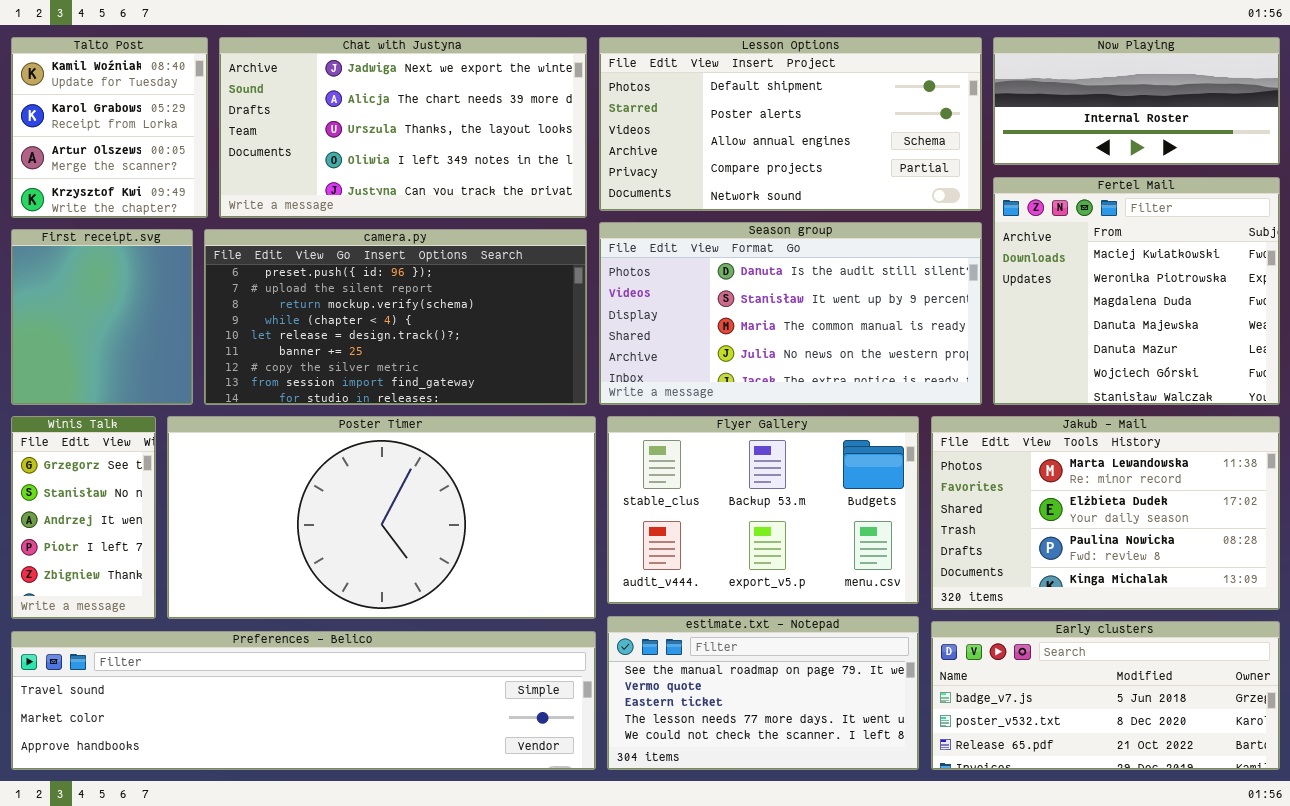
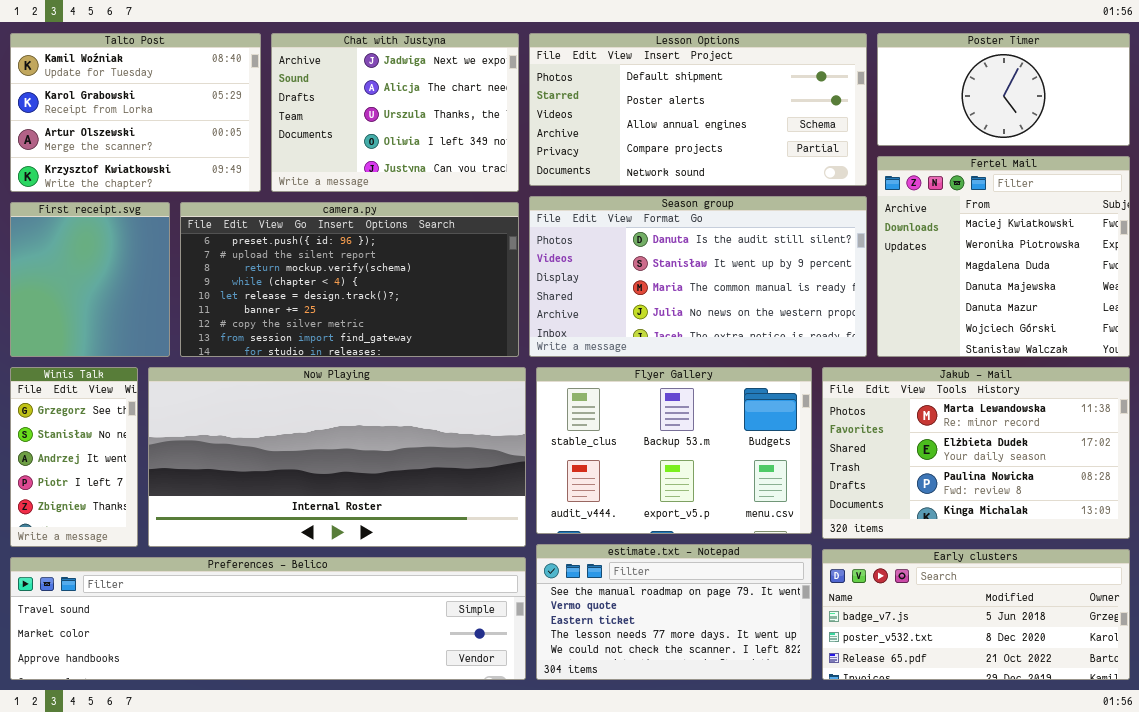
Talto Post: [11,37,208,218] -> [10,33,261,192], resized
Chat with Justyna: [219,37,587,218] -> [271,33,519,192], resized
Now Playing: [993,37,1280,165] -> [148,367,526,547], moved, resized
Poster Timer: [167,416,596,619] -> [877,33,1130,146], moved, resized

